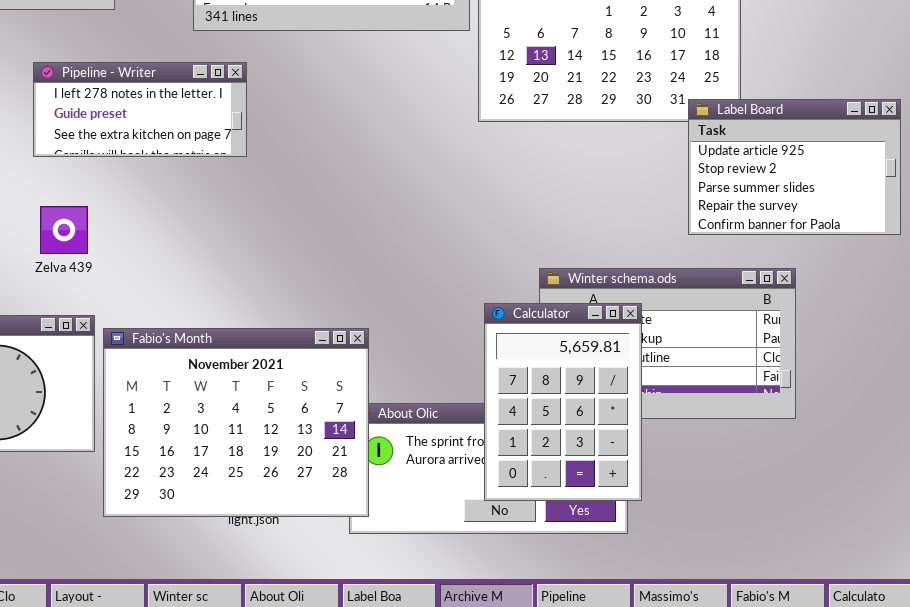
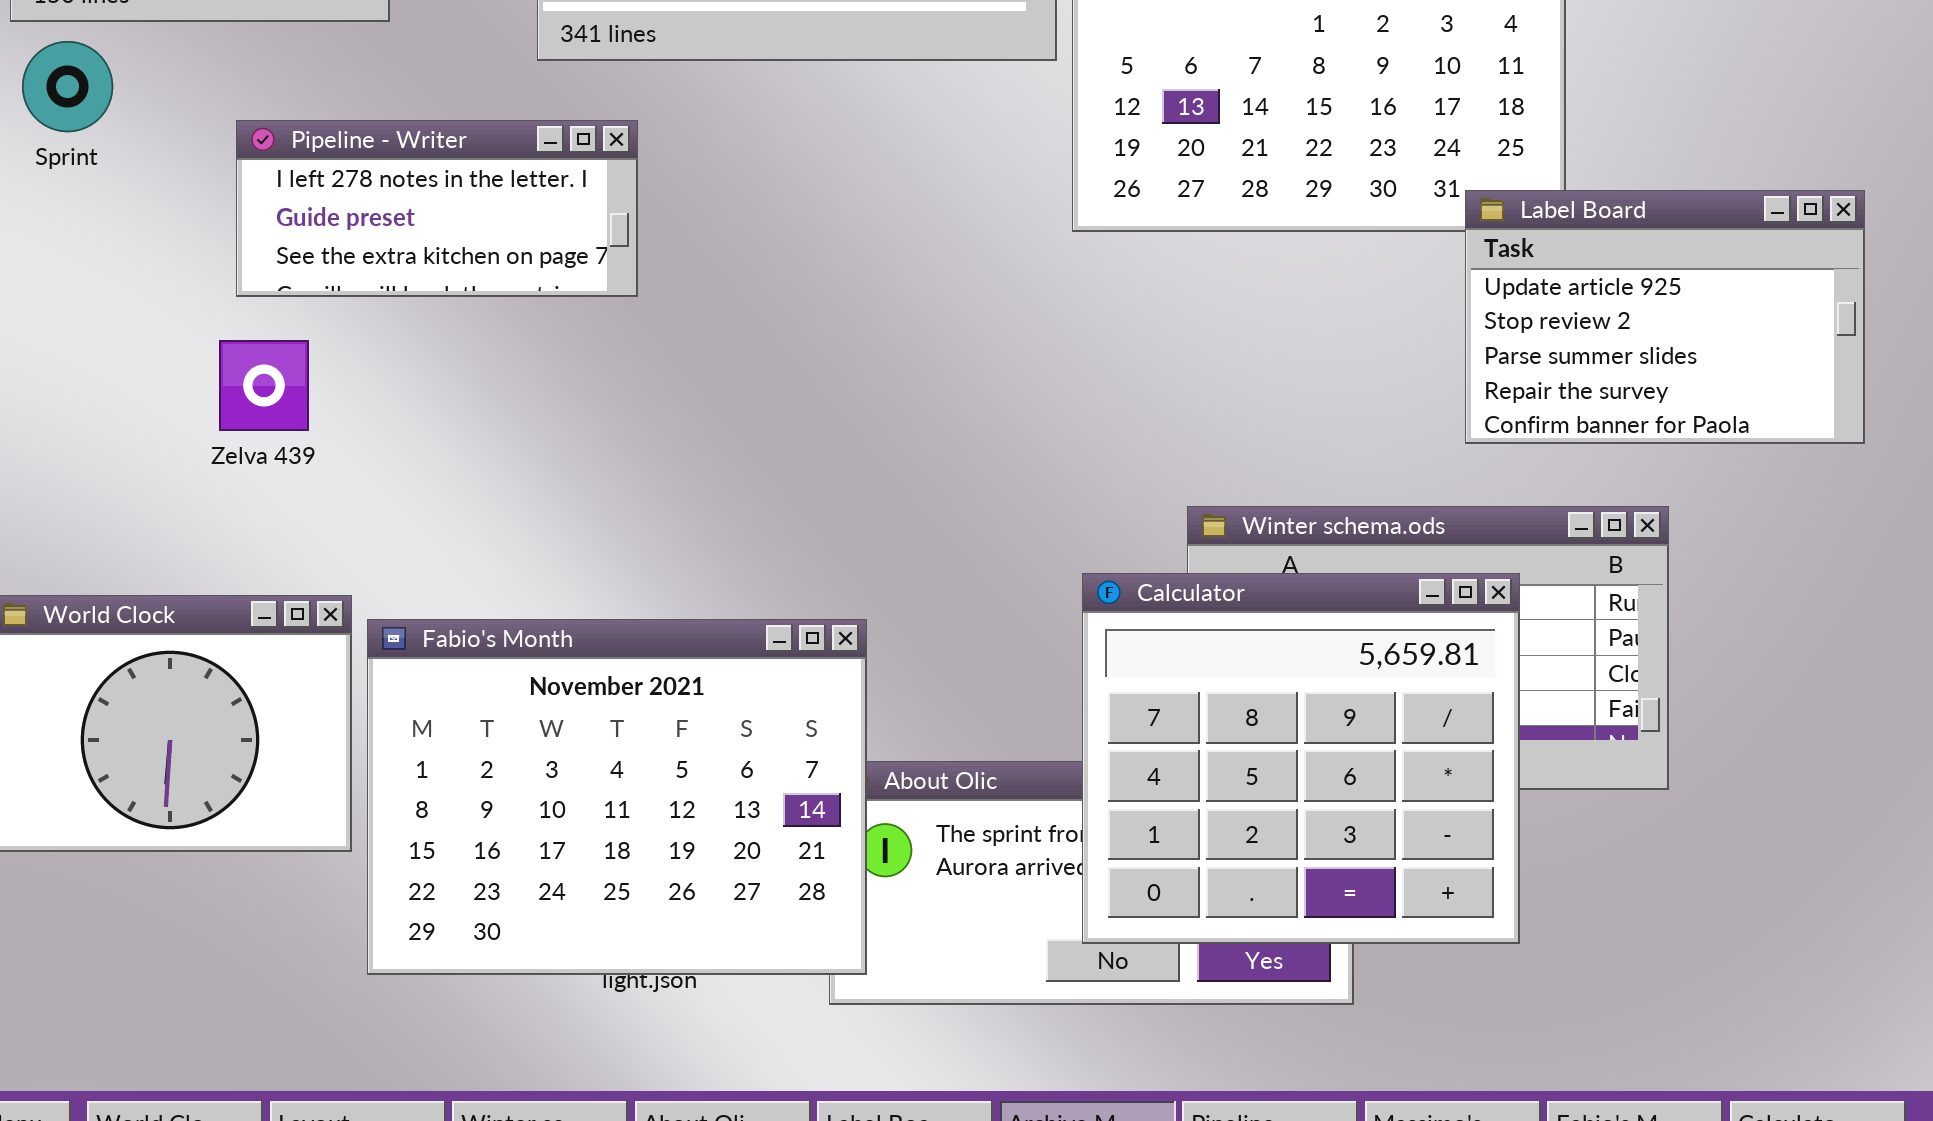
Zelva 439: [40,206,88,254] -> [219,340,309,431], moved
Calculator: [484,303,642,501] -> [1082,573,1520,944], resized

